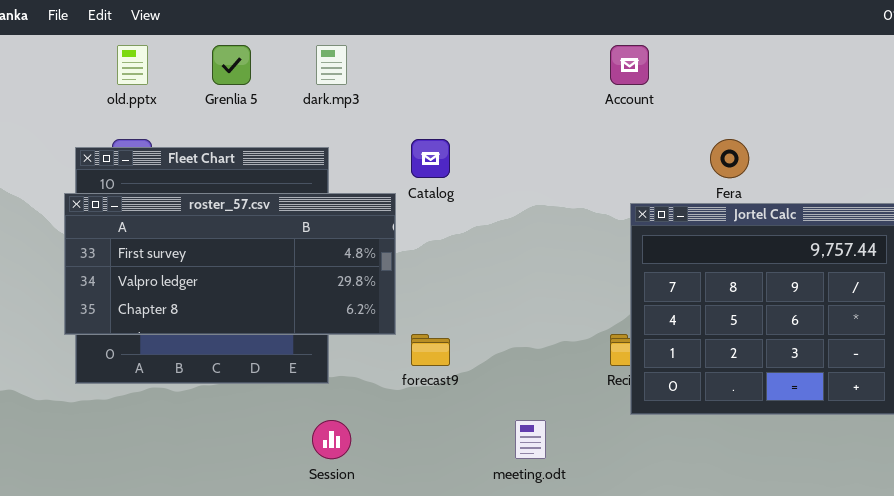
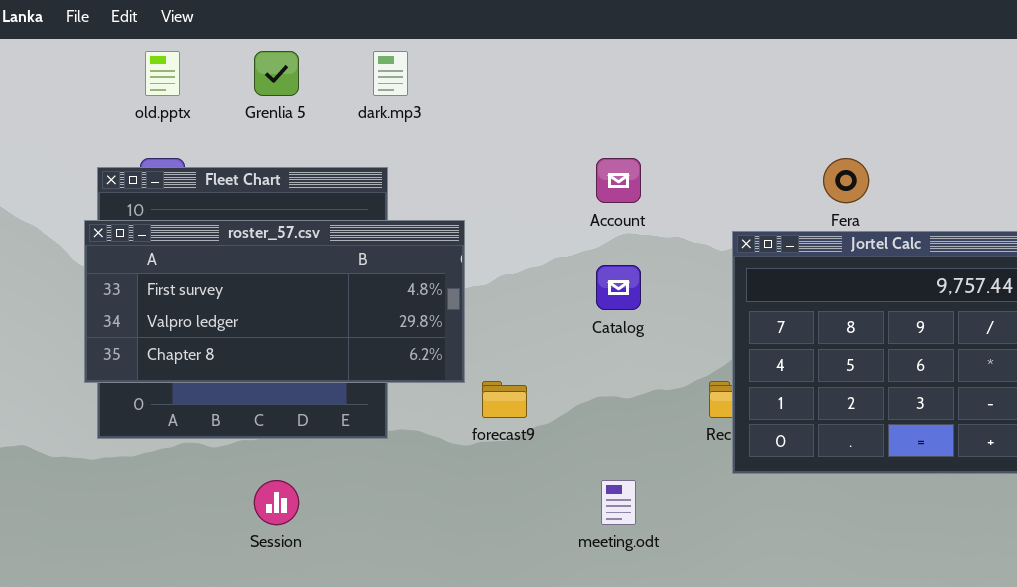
Account: [610,45,649,85] -> [596,158,641,203], moved
Catalog: [411,139,450,178] -> [596,265,641,310], moved
Session: [312,420,351,459] -> [254,480,299,525], moved

